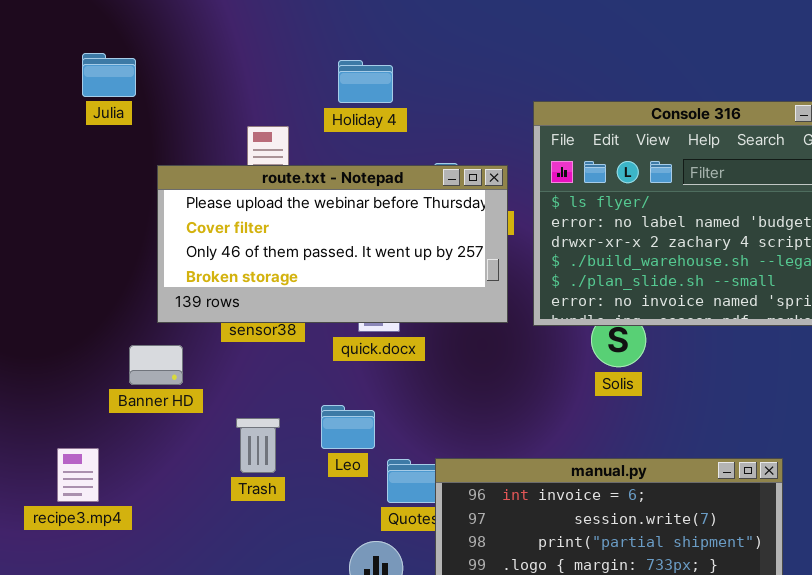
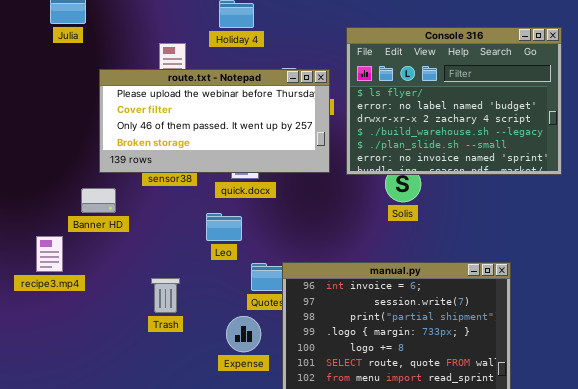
Leo: [321,405,375,449] -> [206,213,242,241], moved
Trash: [236,418,280,473] -> [151,278,180,313], moved
recipe3.mp4: [57,448,99,502] -> [36,236,63,272], moved

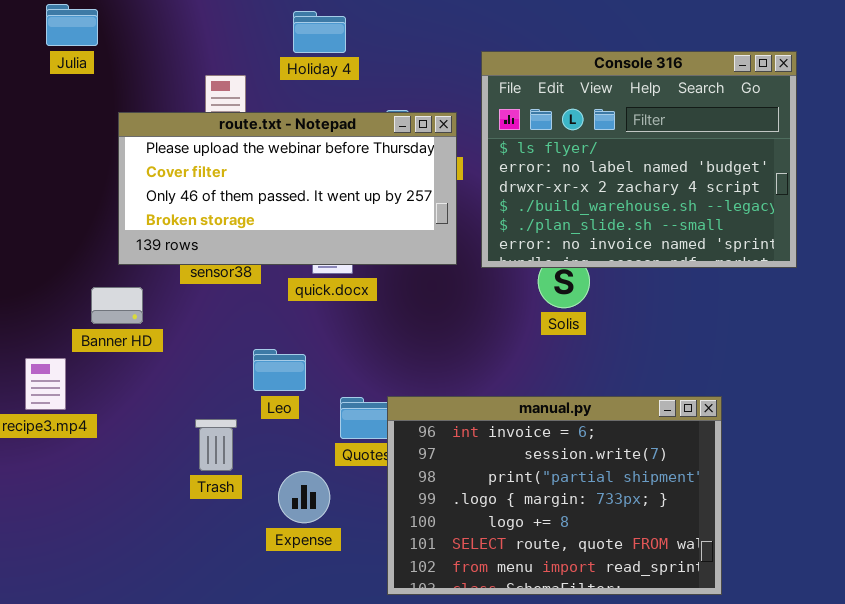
Leo: [206,213,242,241] -> [253,349,306,391], moved
Expense: [226,316,261,352] -> [278,471,330,523], moved

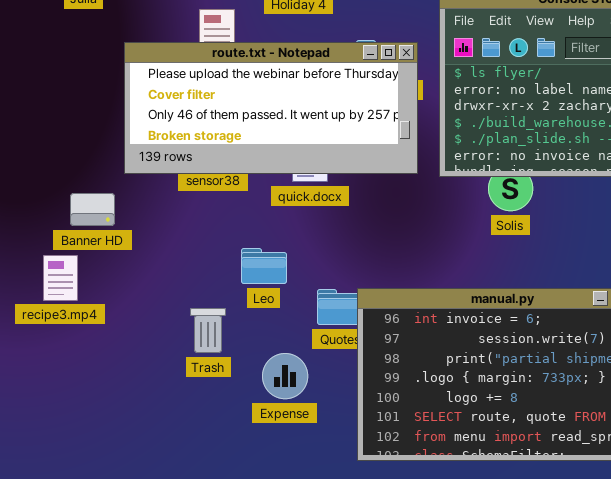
Banner HD: [91,287,143,324] -> [70,193,115,226], moved

